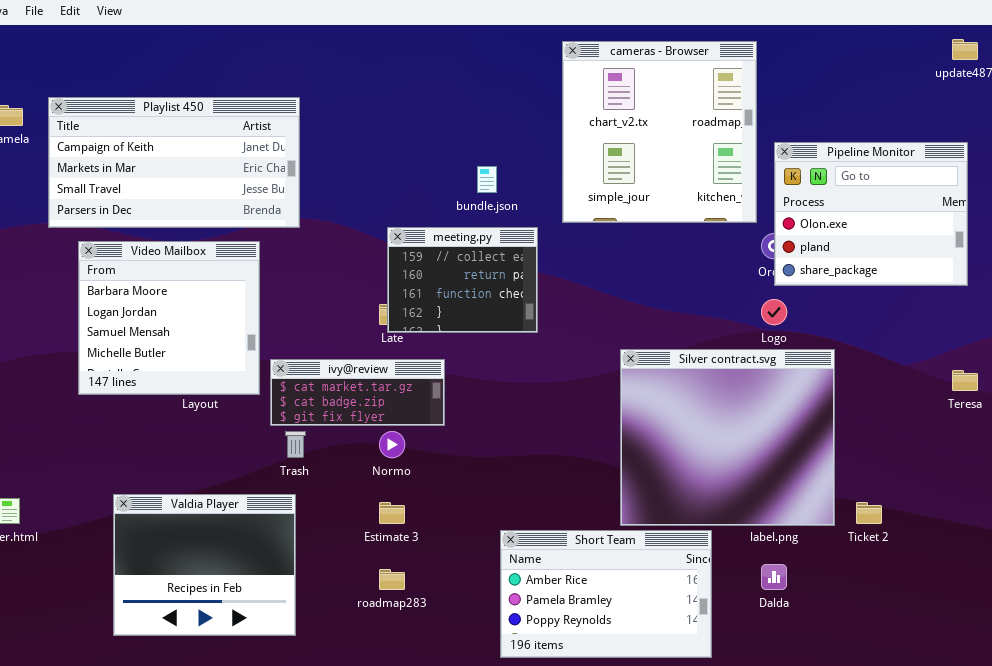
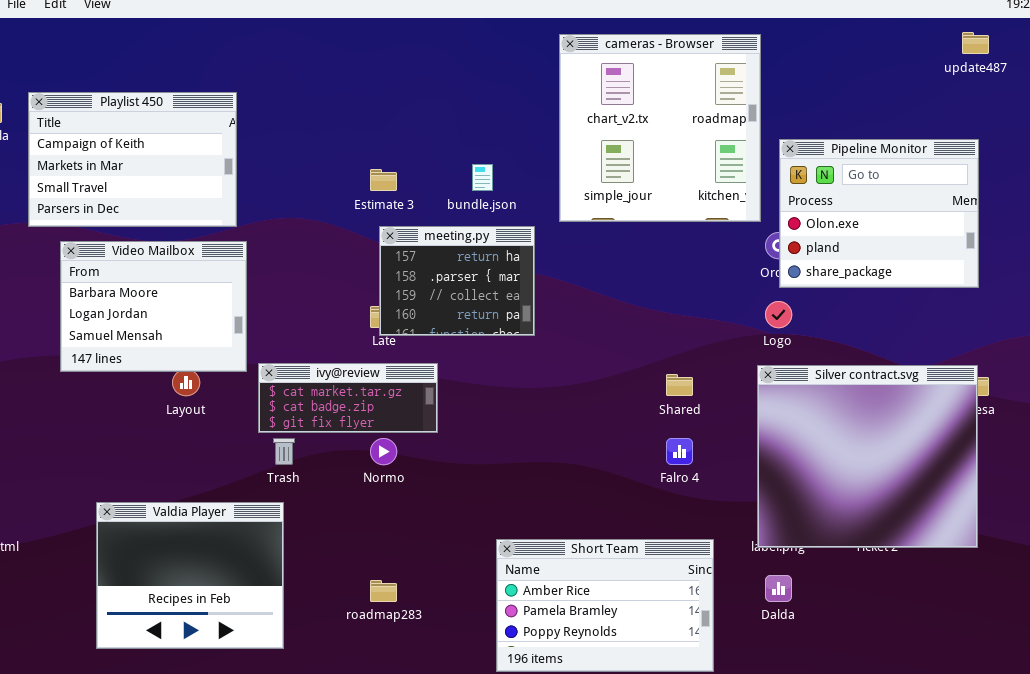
Playlist 450: [48,97,300,228] -> [28,92,237,227], resized
meeting.py: [387,227,538,333] -> [379,226,535,336], scrolled up 2 rows
Video Mailbox: [78,241,260,395] -> [60,241,247,372], resized
Silver contract.svg: [620,349,835,526] -> [757,365,978,548], moved
Estimate 3: [379,502,405,524] -> [370,169,397,191], moved

